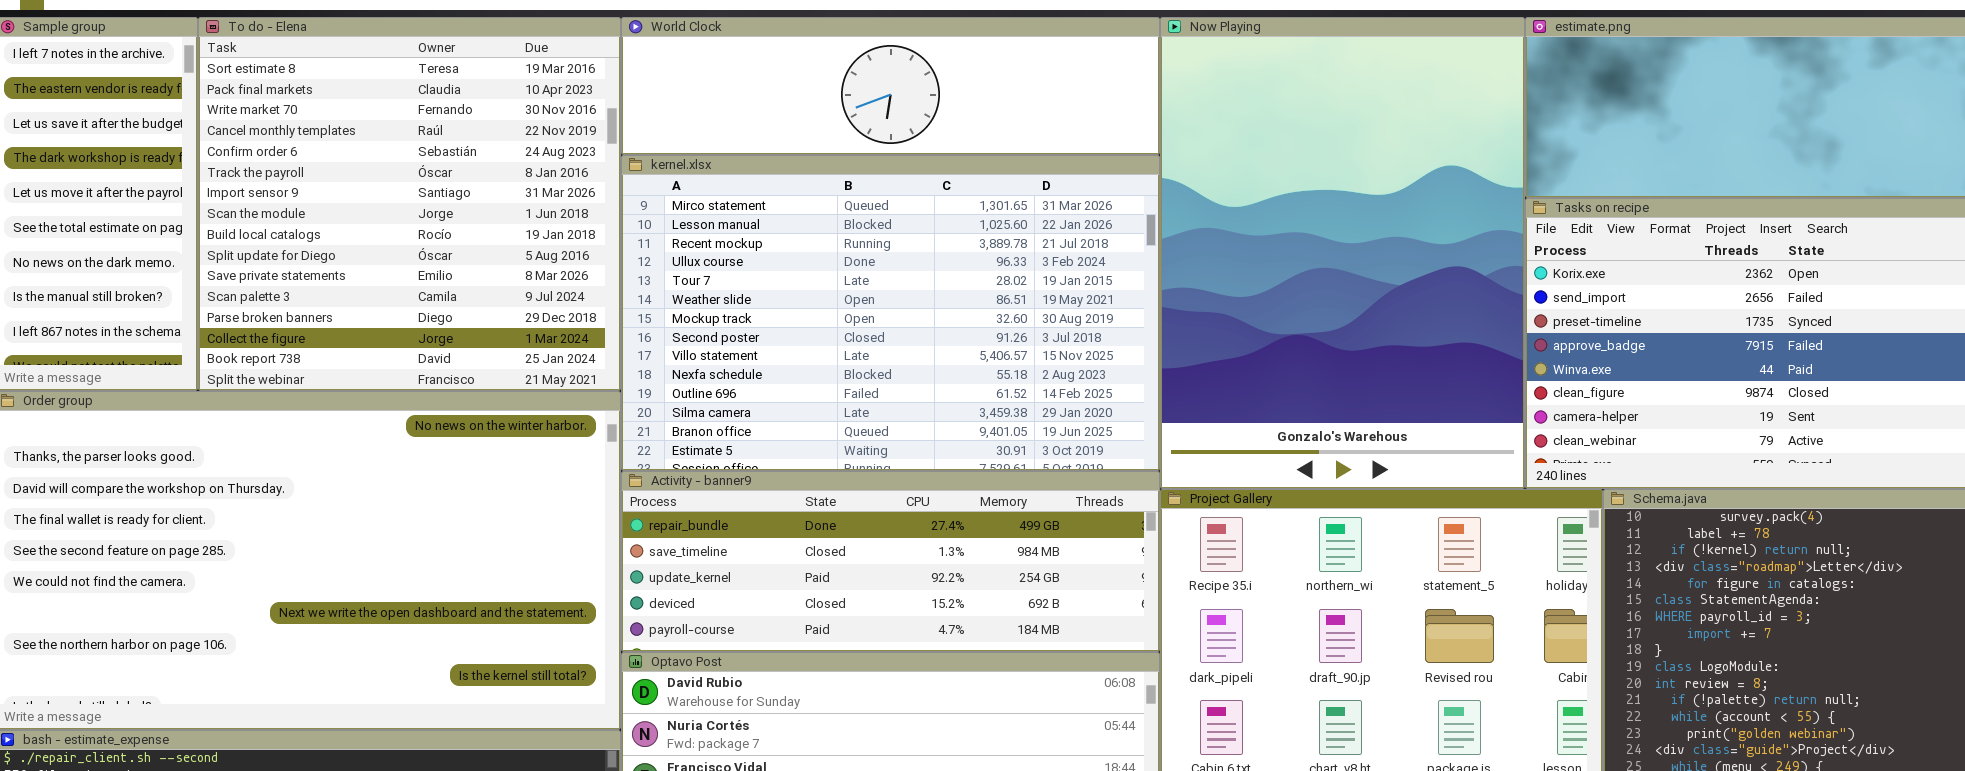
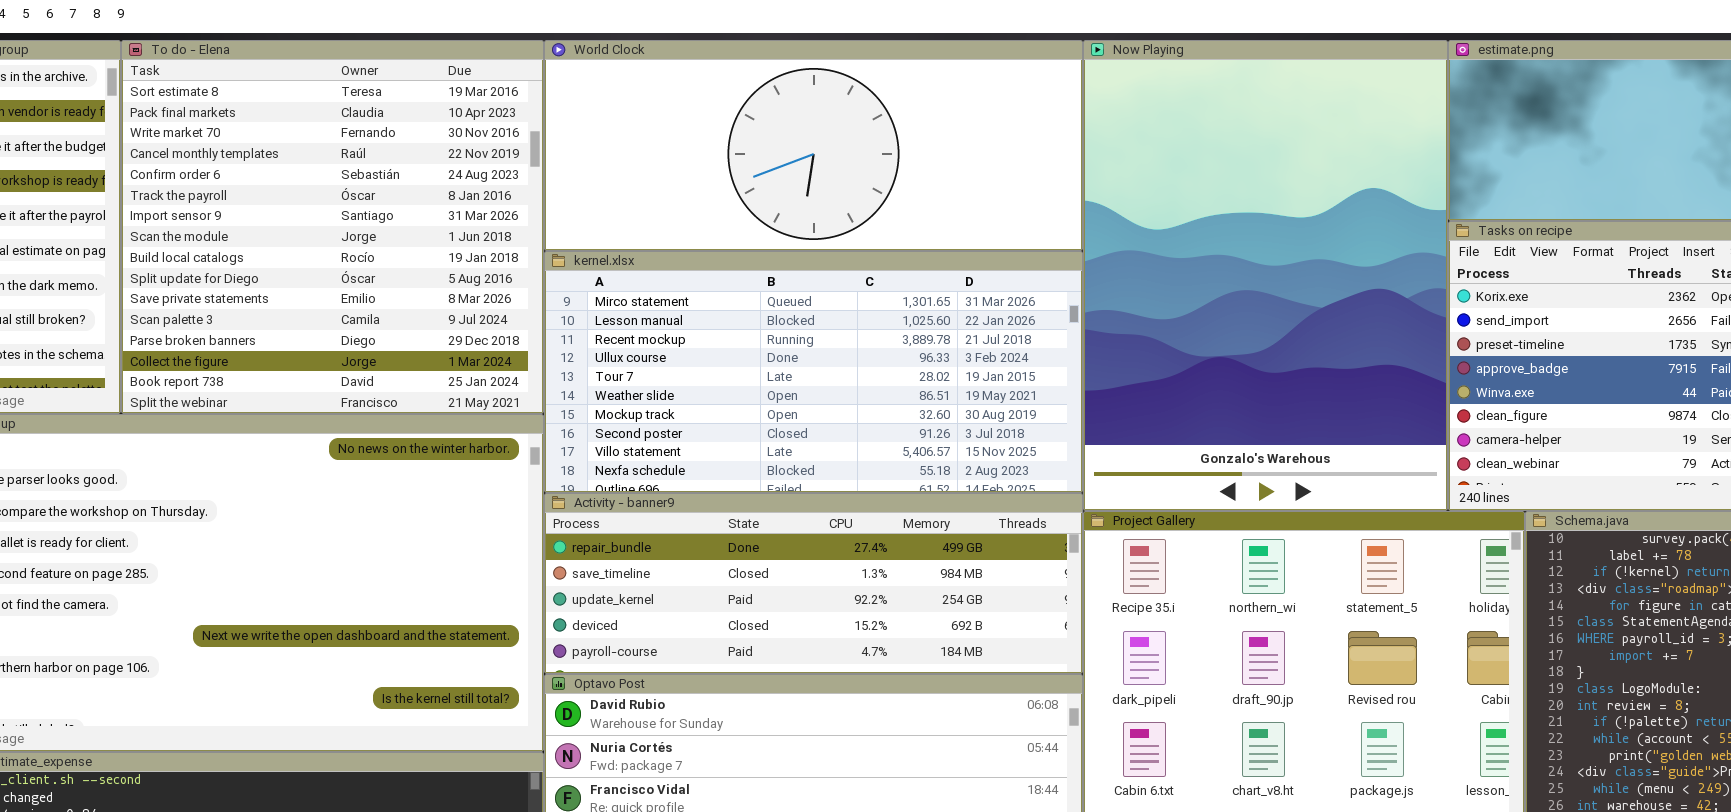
World Clock: [621,17,1160,155] -> [544,40,1083,251], resized
kernel.xlsx: [621,155,1160,471] -> [544,251,1083,493], resized

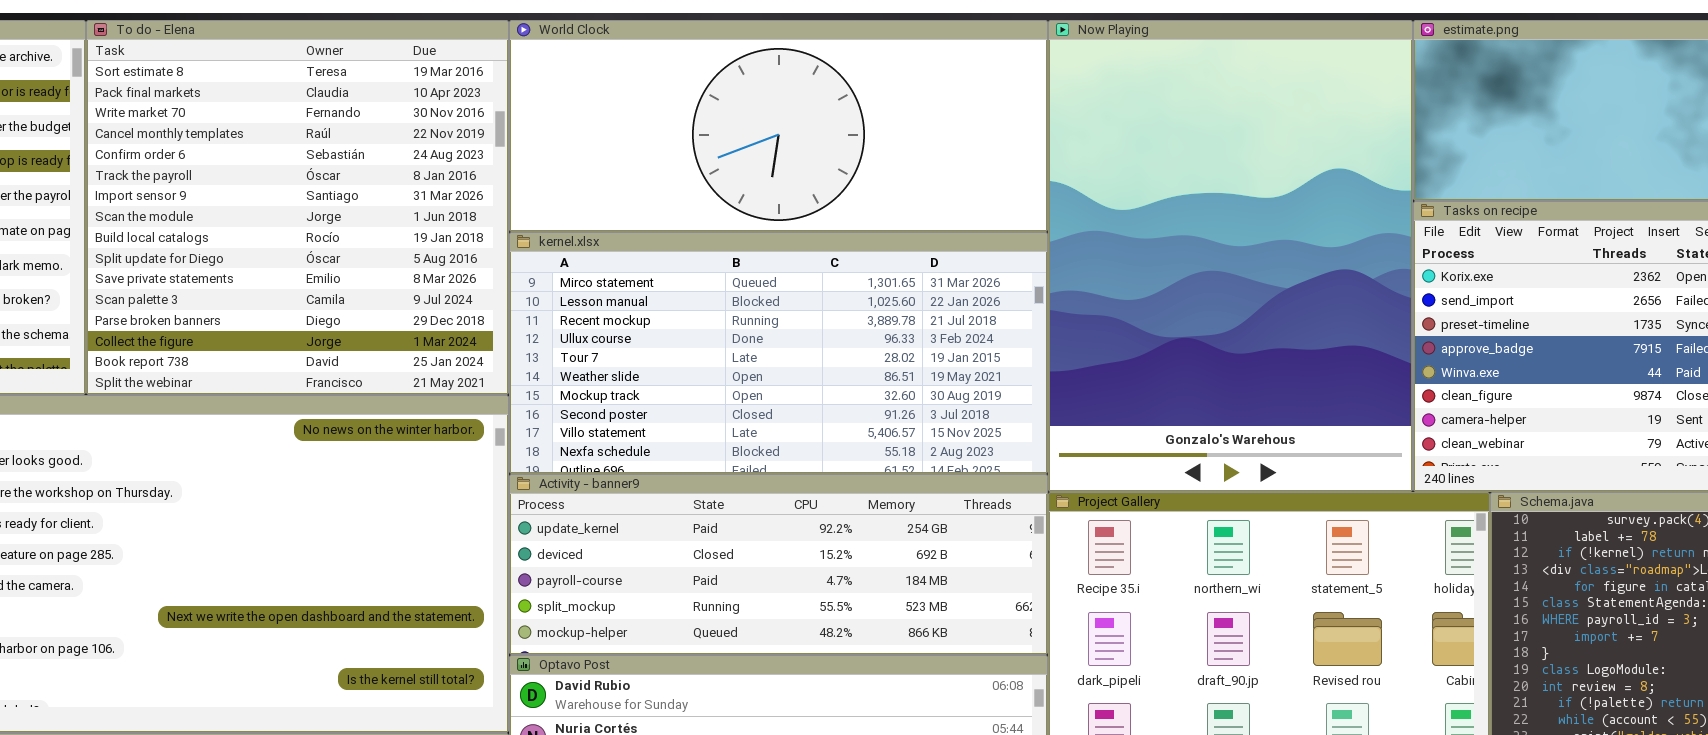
Activity - banner9: [544,493,1083,674] -> [509,474,1048,655], scrolled down 2 rows

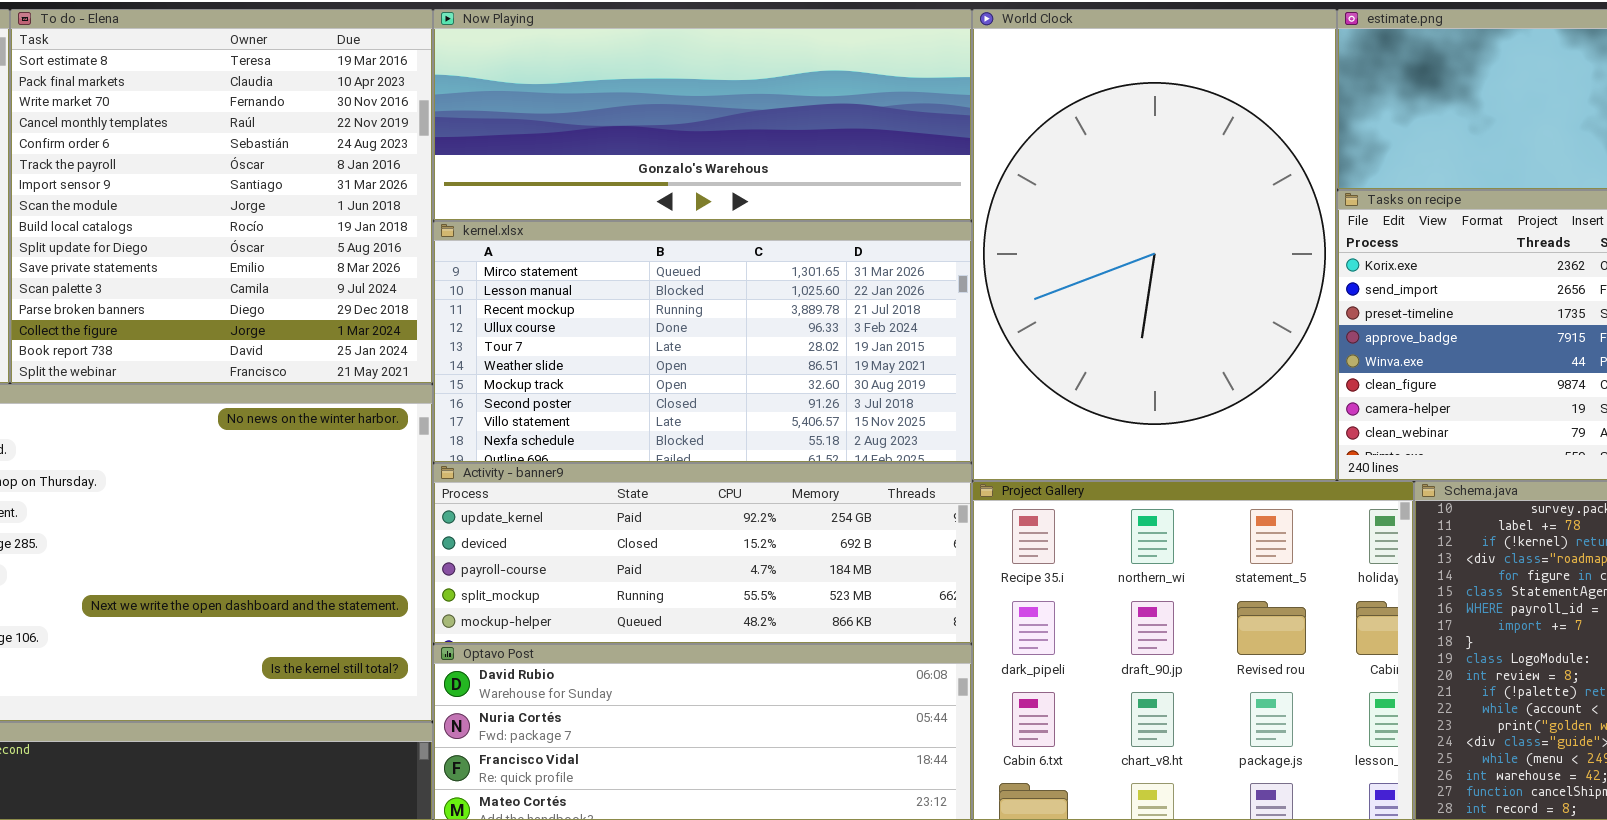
World Clock: [509,20,1048,232] -> [972,9,1337,481], moved, resized
Now Playing: [1048,20,1413,492] -> [433,9,972,221], moved, resized

